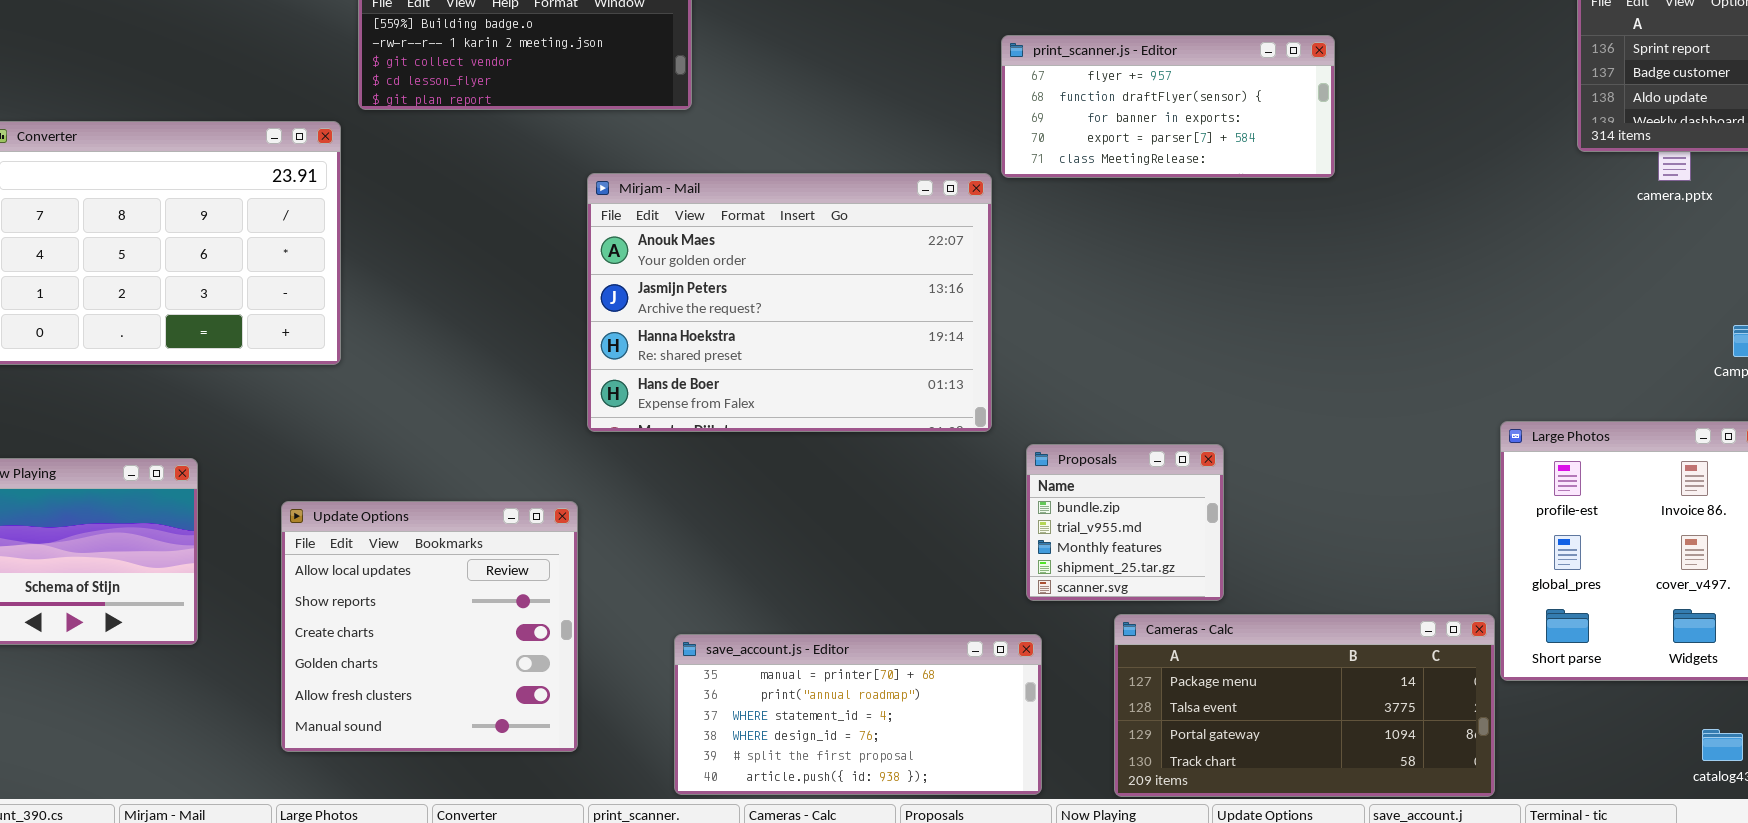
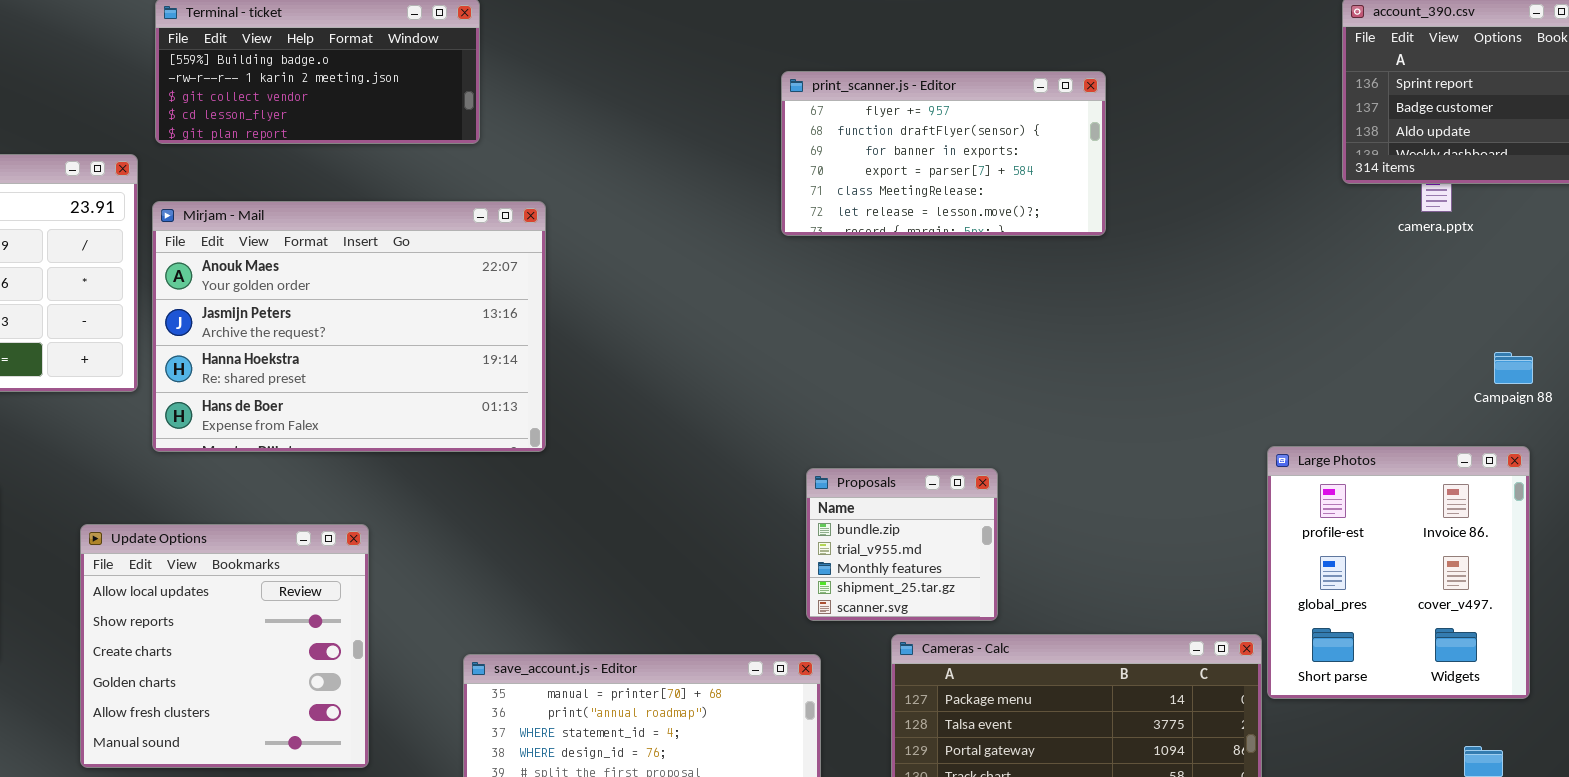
print_scanner.js - Editor: [1001,35,1335,178] -> [781,71,1106,236], resized
Mirjam - Mail: [587,173,992,432] -> [152,201,546,452], moved

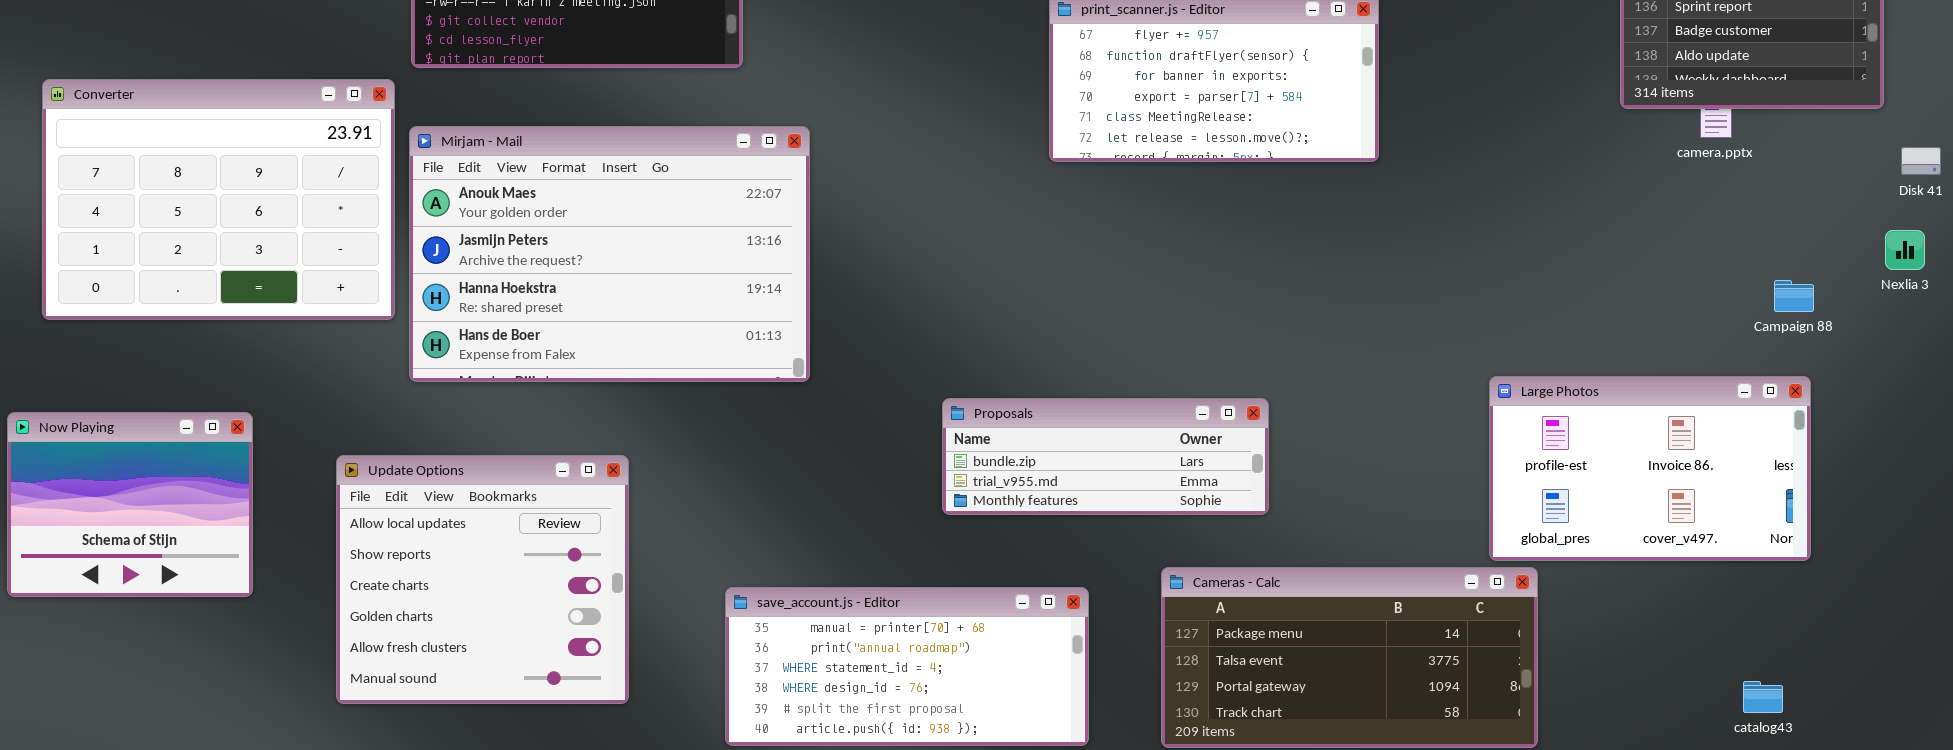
Large Photos: [1267,446,1530,699] -> [1489,376,1811,561], resized
Proposals: [806,468,998,621] -> [942,398,1269,515], resized

